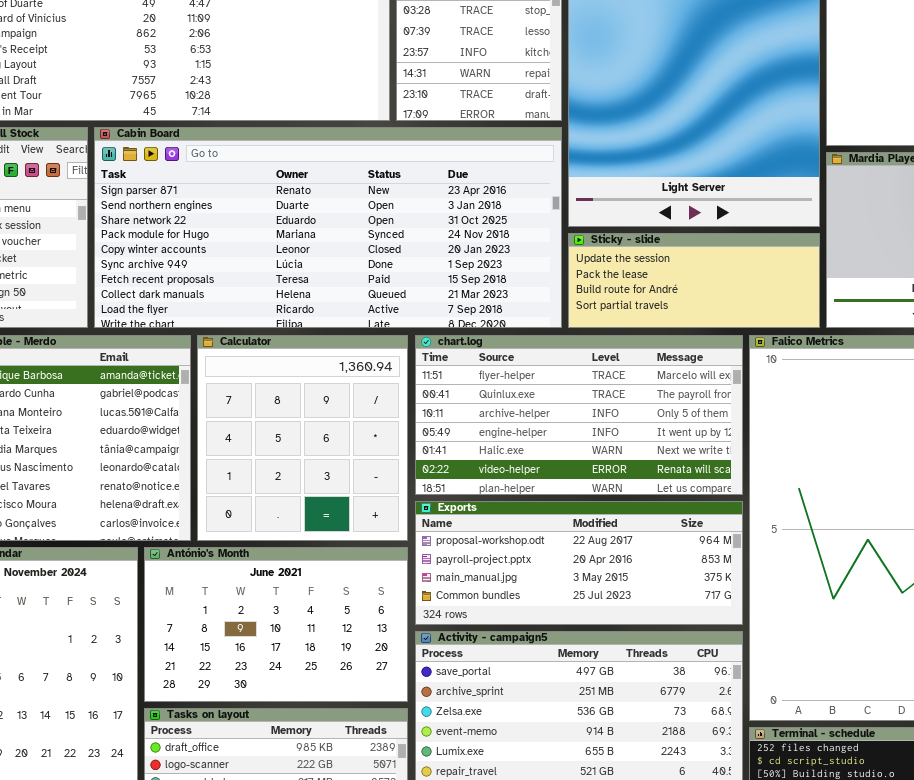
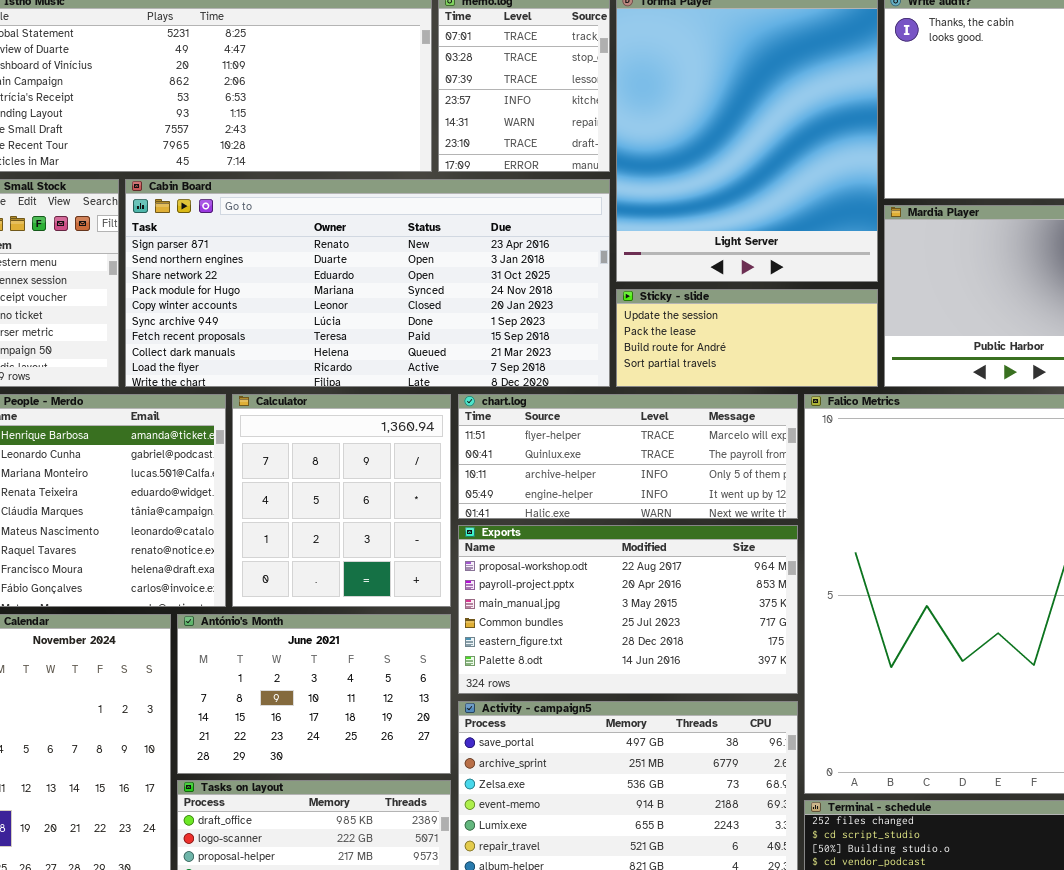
chart.log: [415,335,743,495] -> [458,394,798,519], resized
Exports: [415,501,743,625] -> [458,525,798,694], resized

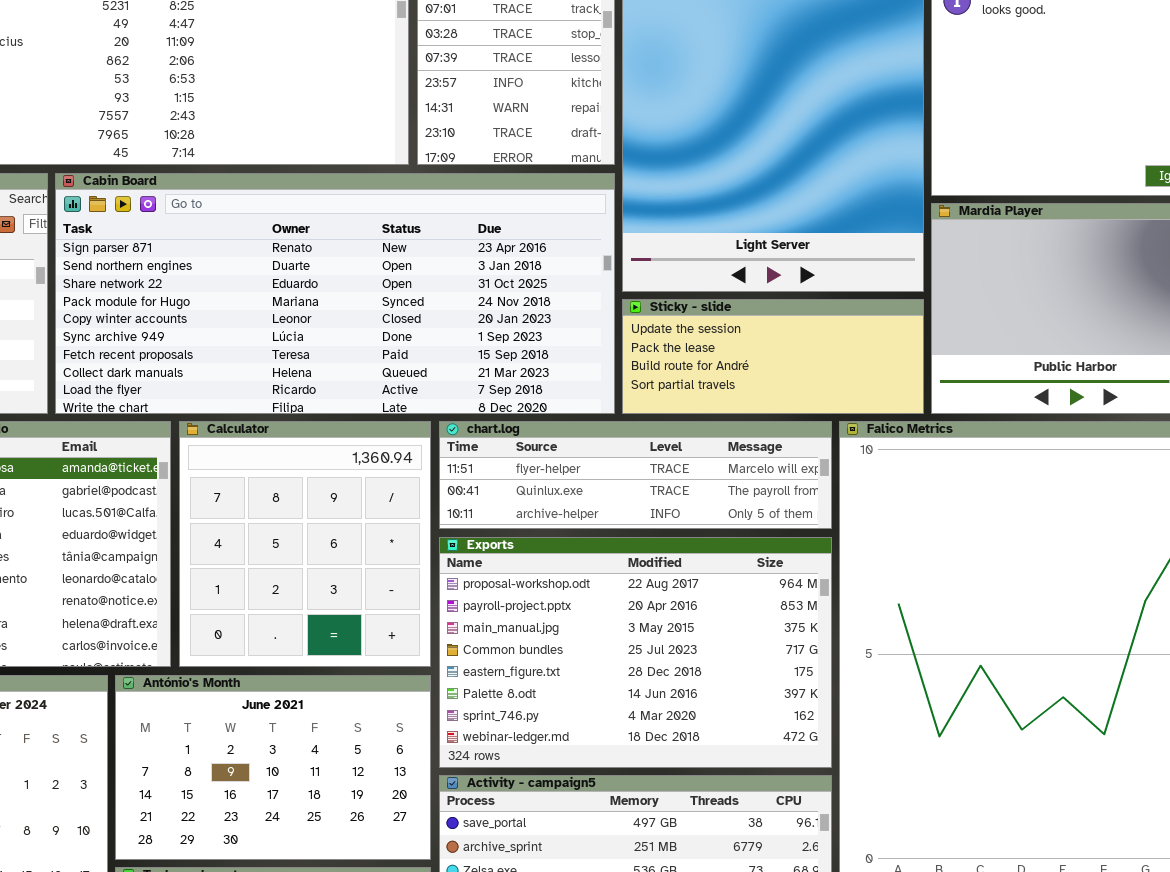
chart.log: [458,394,798,519] -> [439,421,832,529], resized
Exports: [458,525,798,694] -> [439,537,832,768], resized

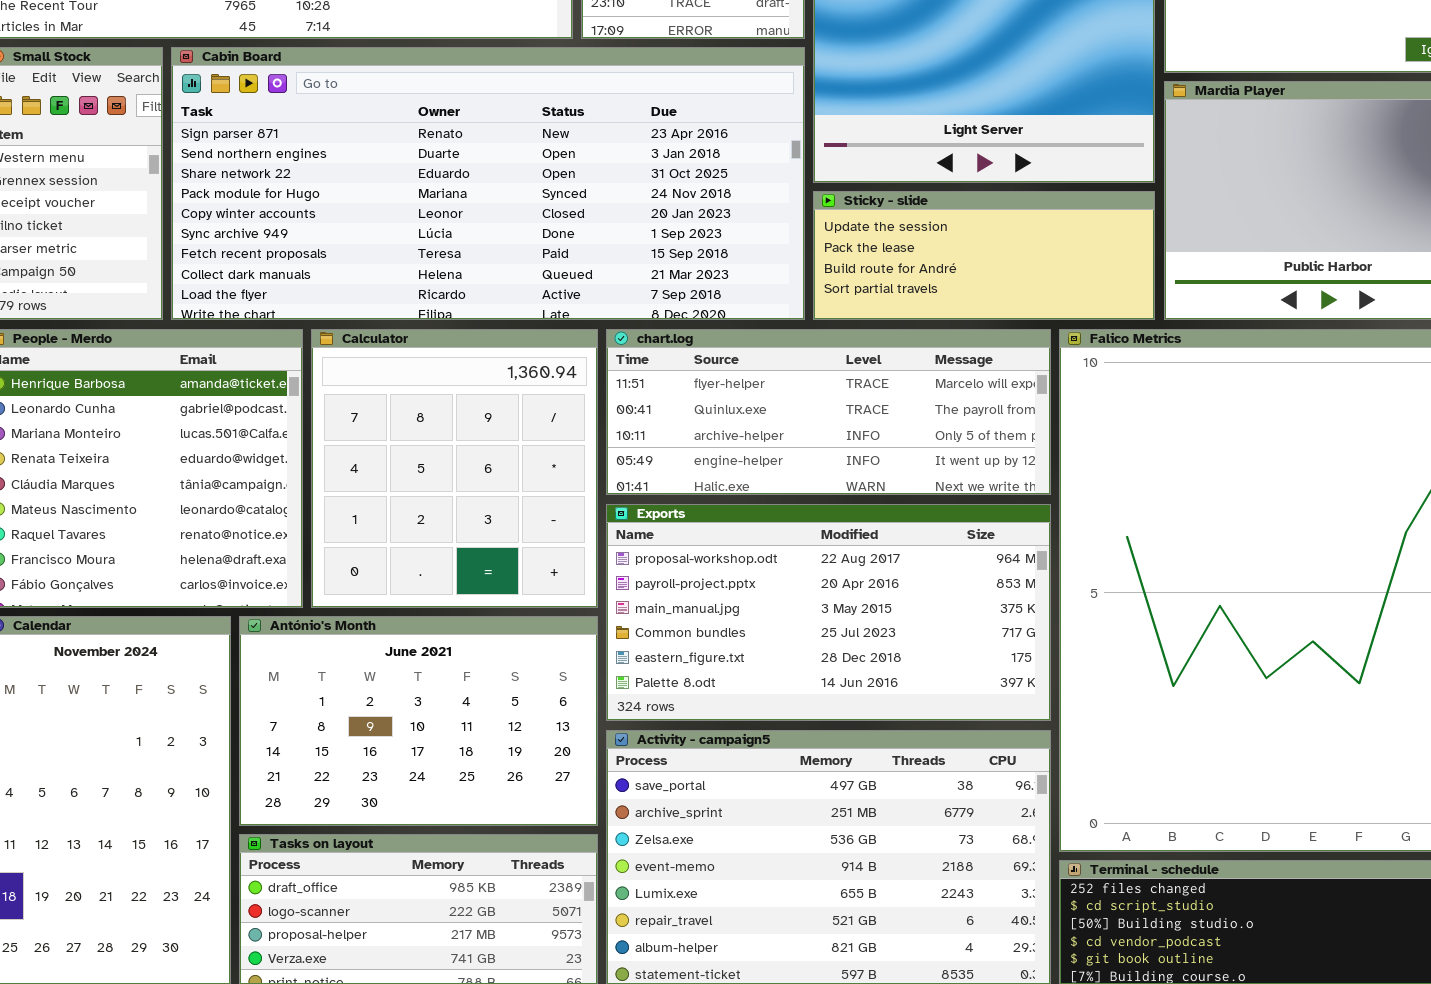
chart.log: [439,421,832,529] -> [606,329,1051,495], resized
Exports: [439,537,832,768] -> [606,504,1051,721], resized

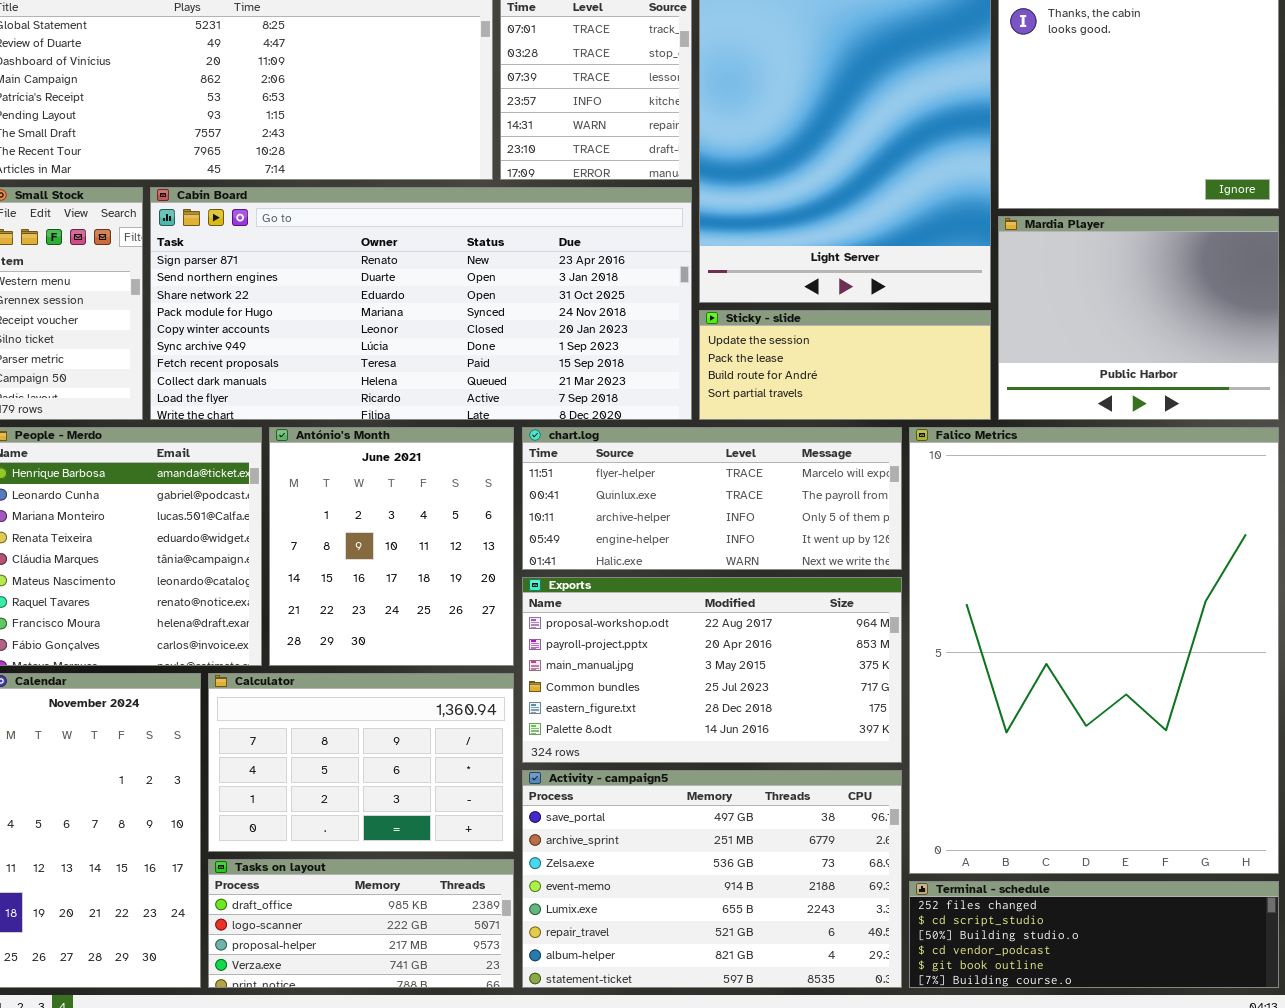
Calculator: [311,329,598,608] -> [208,673,514,852], moved, resized
António's Month: [239,616,598,826] -> [269,427,514,666], moved, resized

